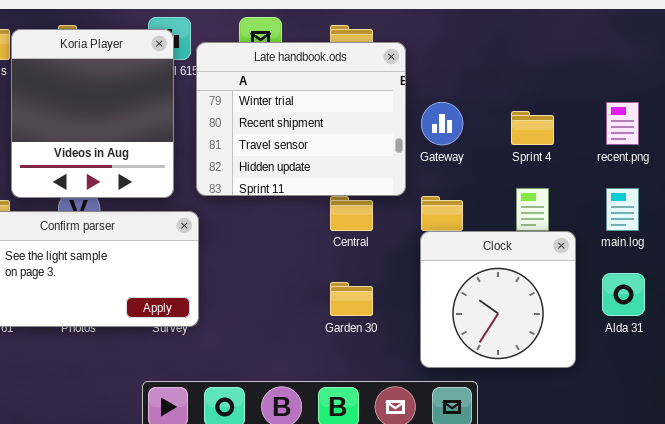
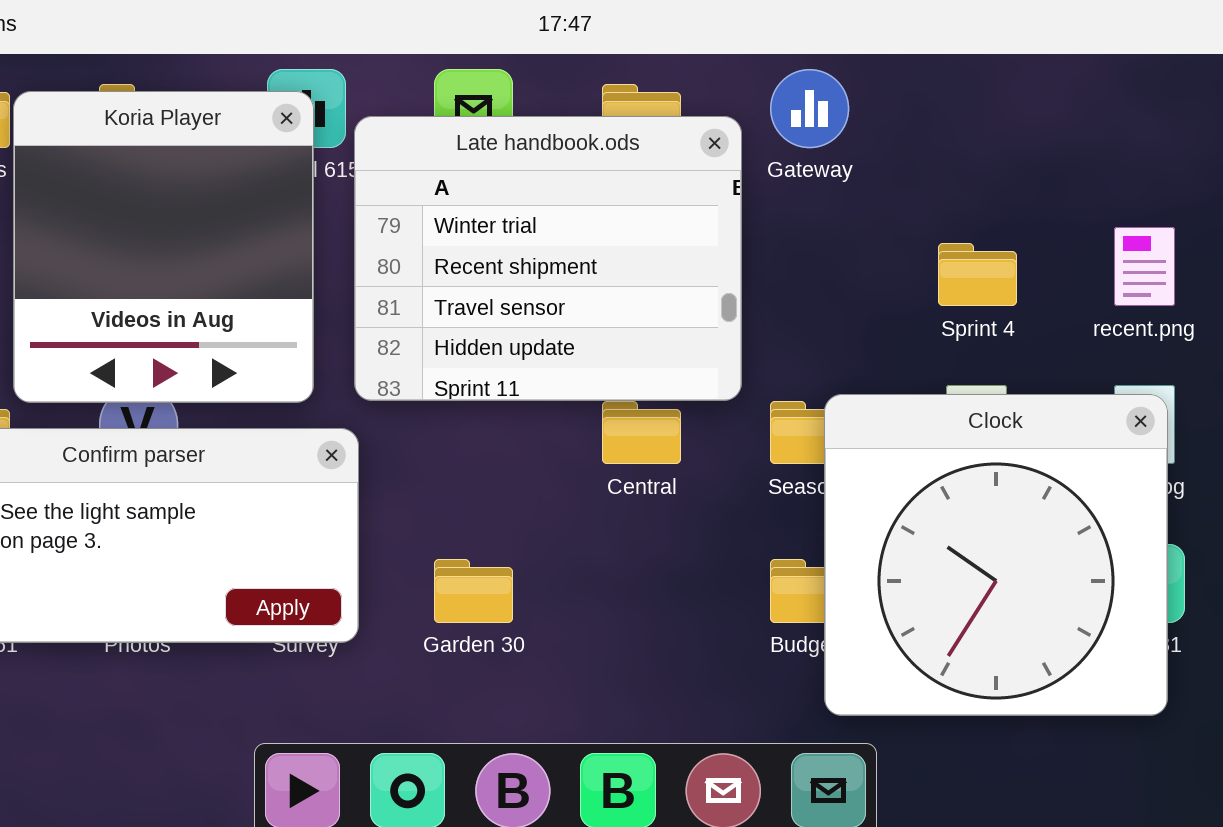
Gateway: [421,102,463,145] -> [770,69,849,148], moved
Clock: [420,231,576,368] -> [824,394,1168,716], moved, resized
Garden 30: [330,282,373,316] -> [434,559,513,623], moved

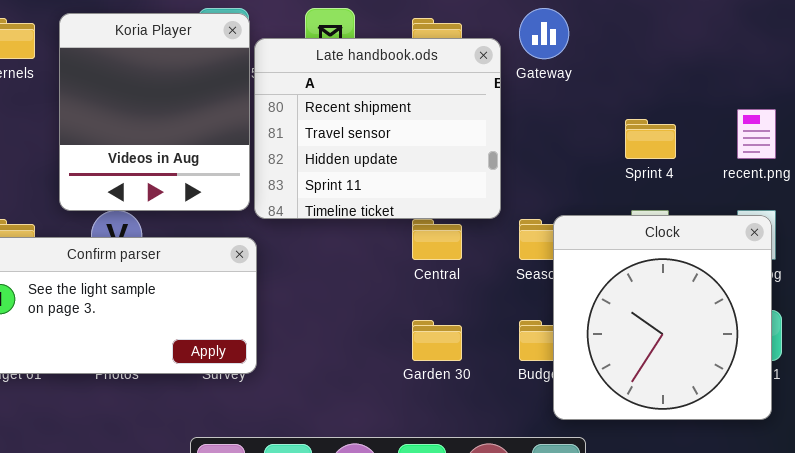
Koria Player: [13,91,314,403] -> [59,13,250,211], moved
Late handbook.ods: [354,116,742,401] -> [254,38,501,219], scrolled down 1 row
Garden 30: [434,559,513,623] -> [412,320,462,361], moved

